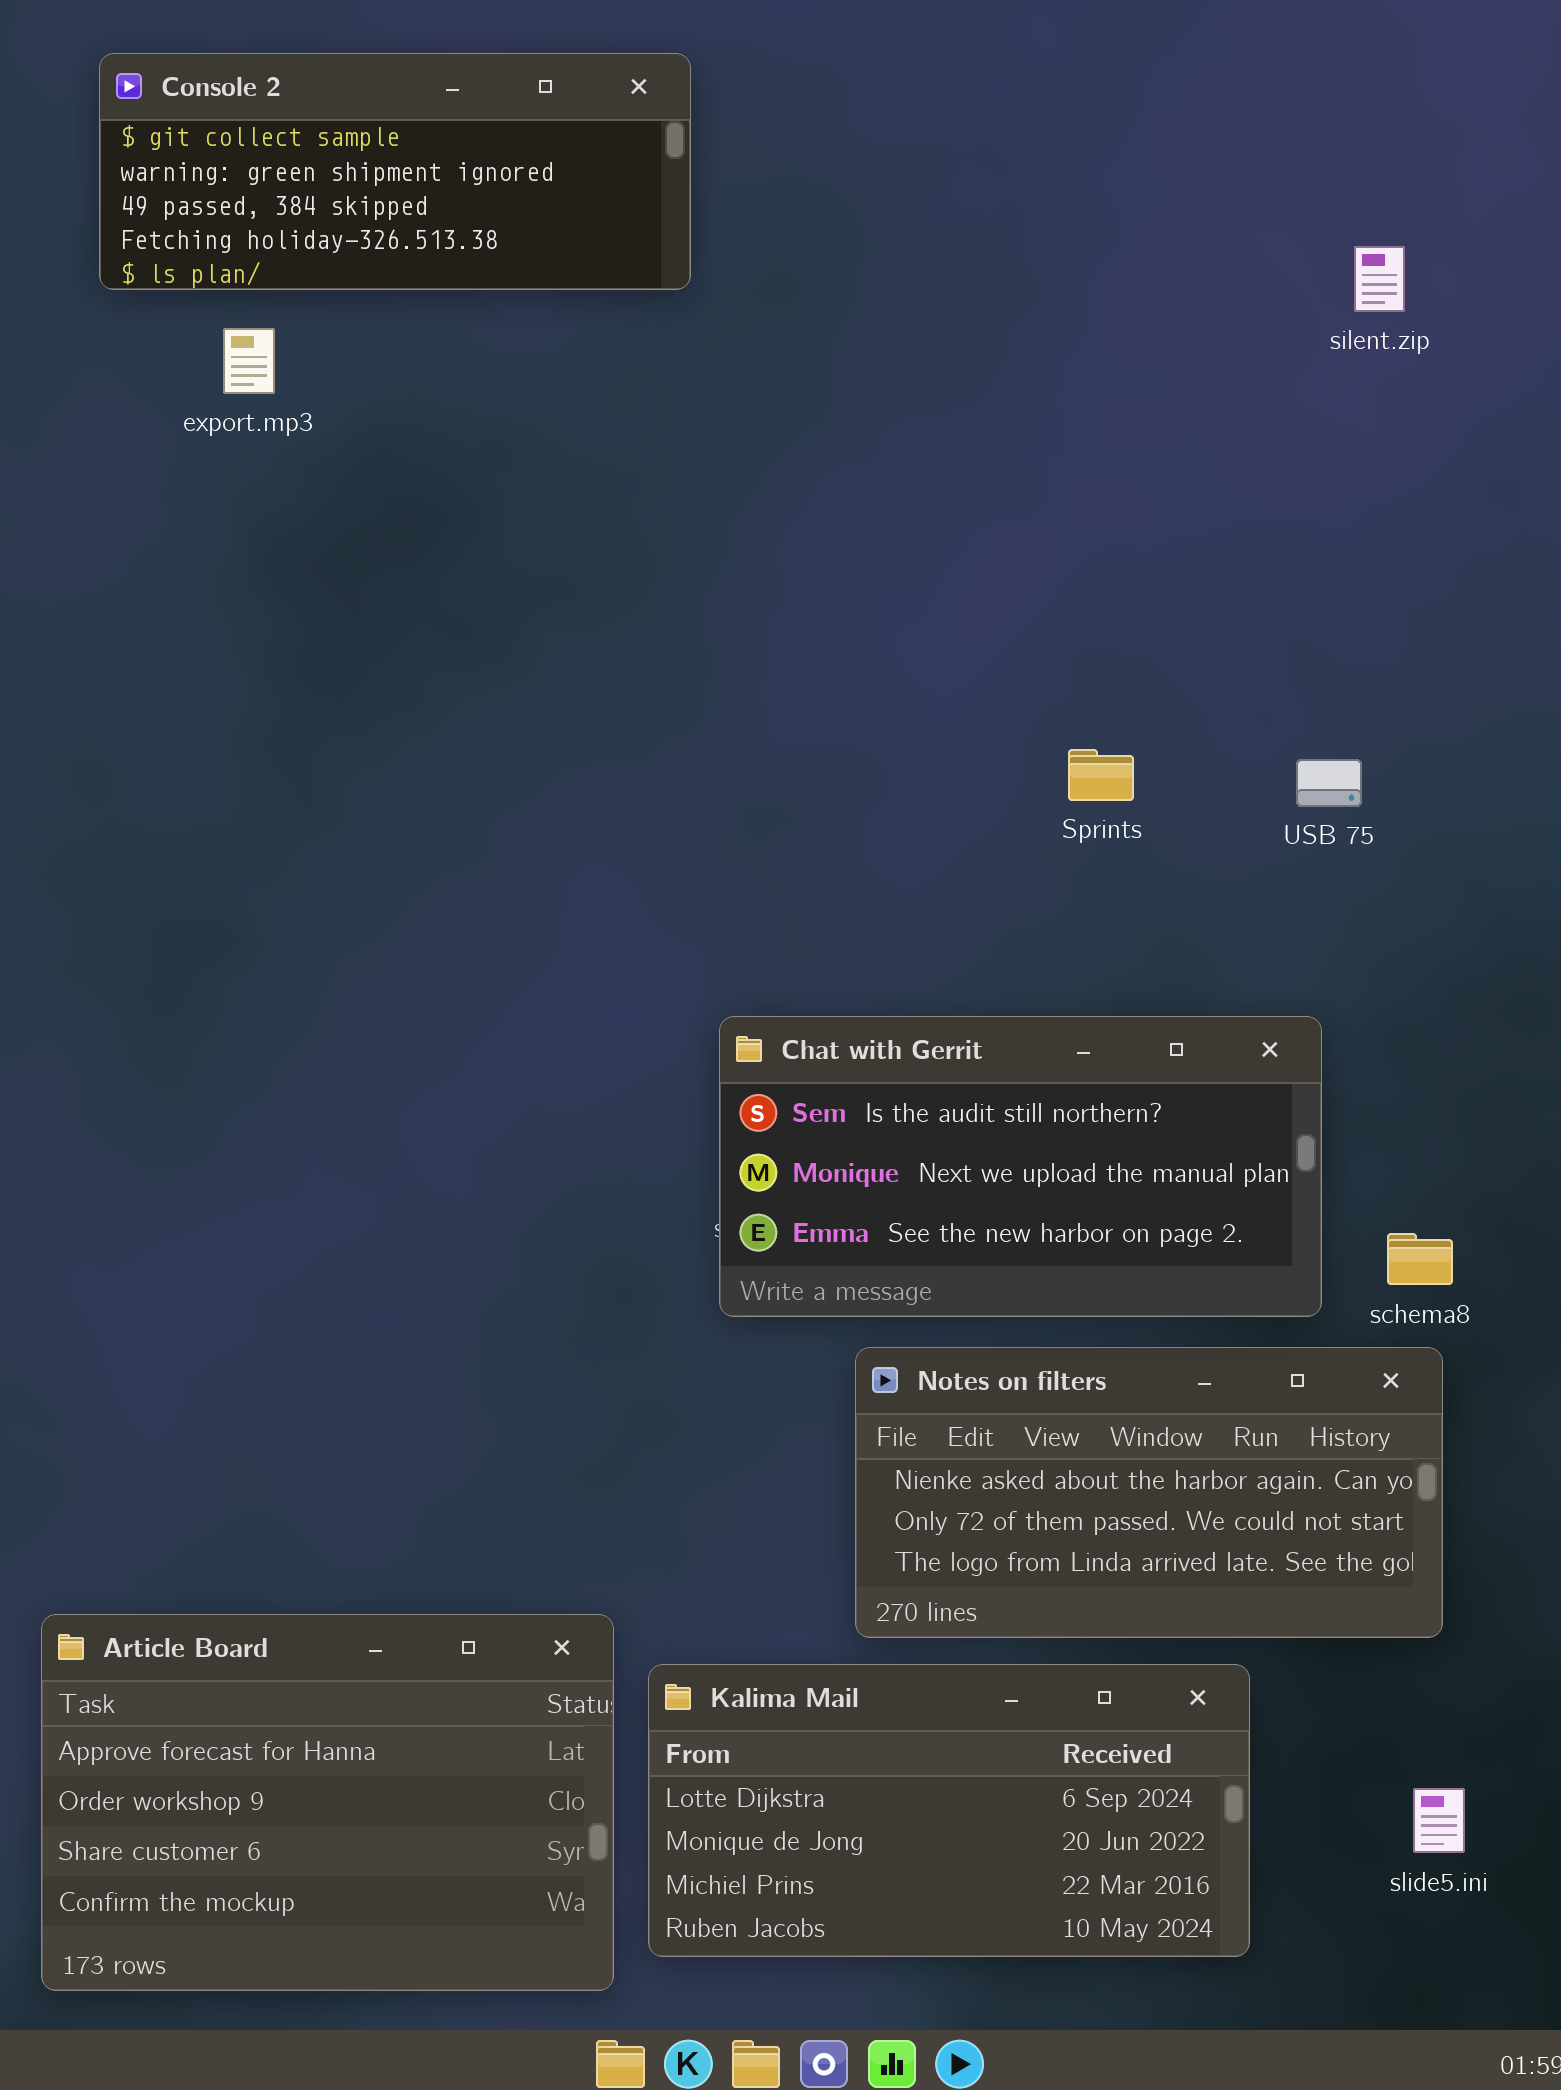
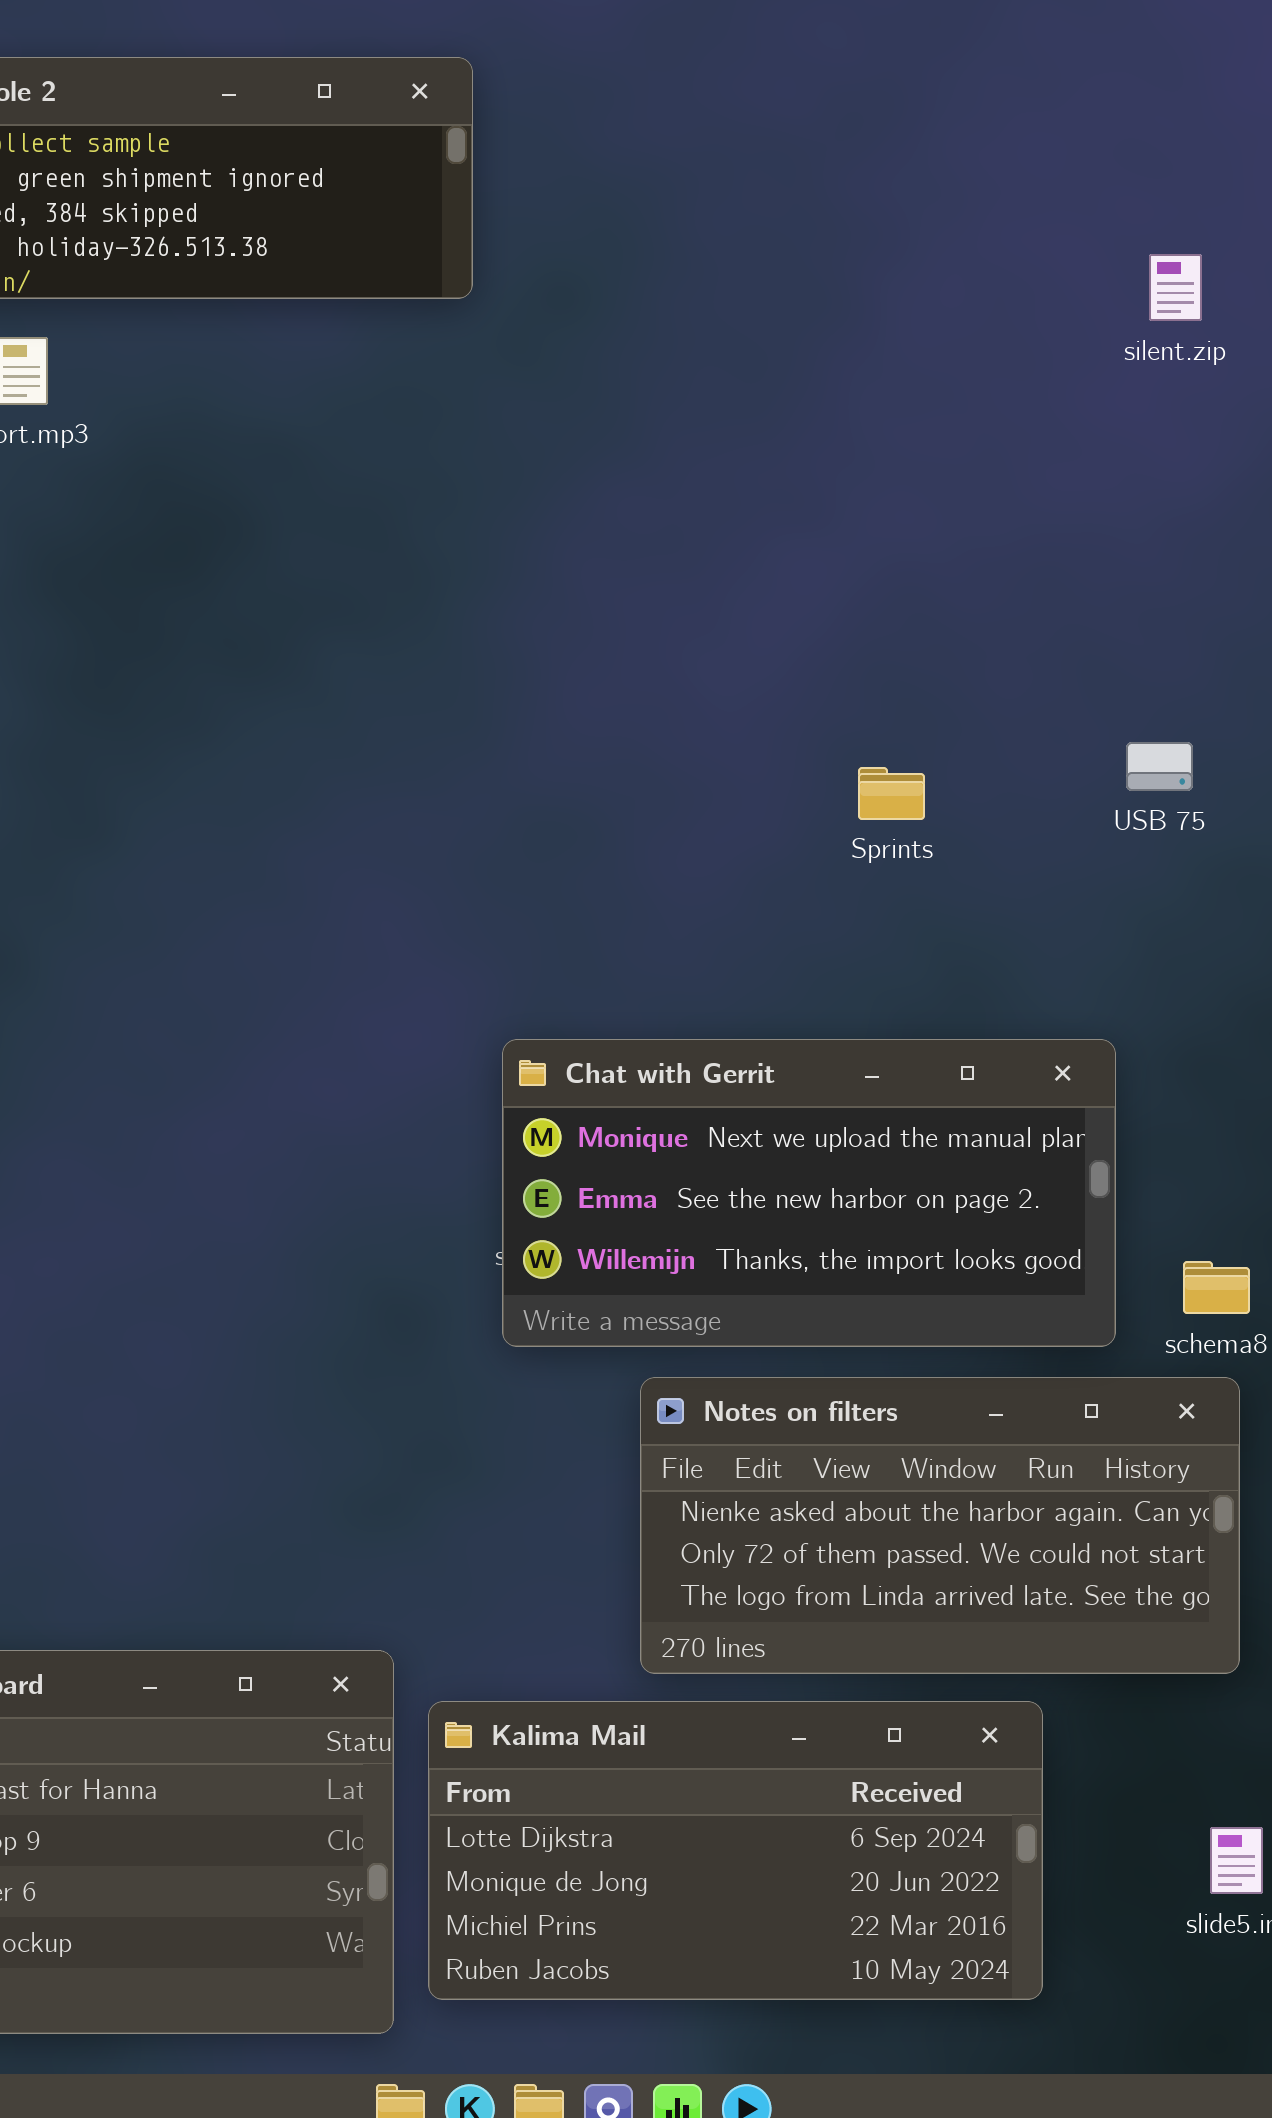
USB 75: [1296,759,1362,807] -> [1126,742,1193,791], moved
Chat with Gerrit: [719,1016,1322,1317] -> [502,1039,1116,1347], scrolled down 1 row

